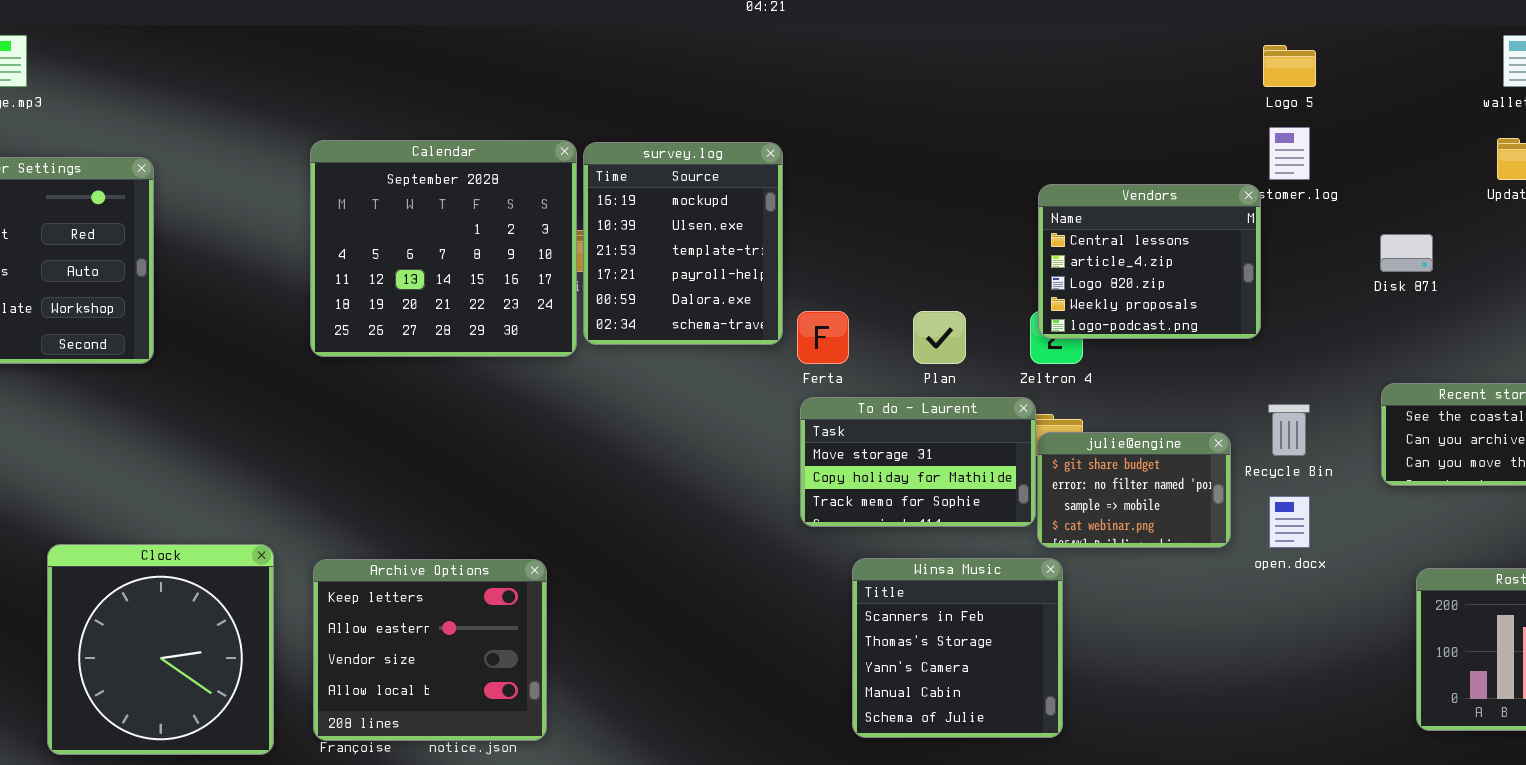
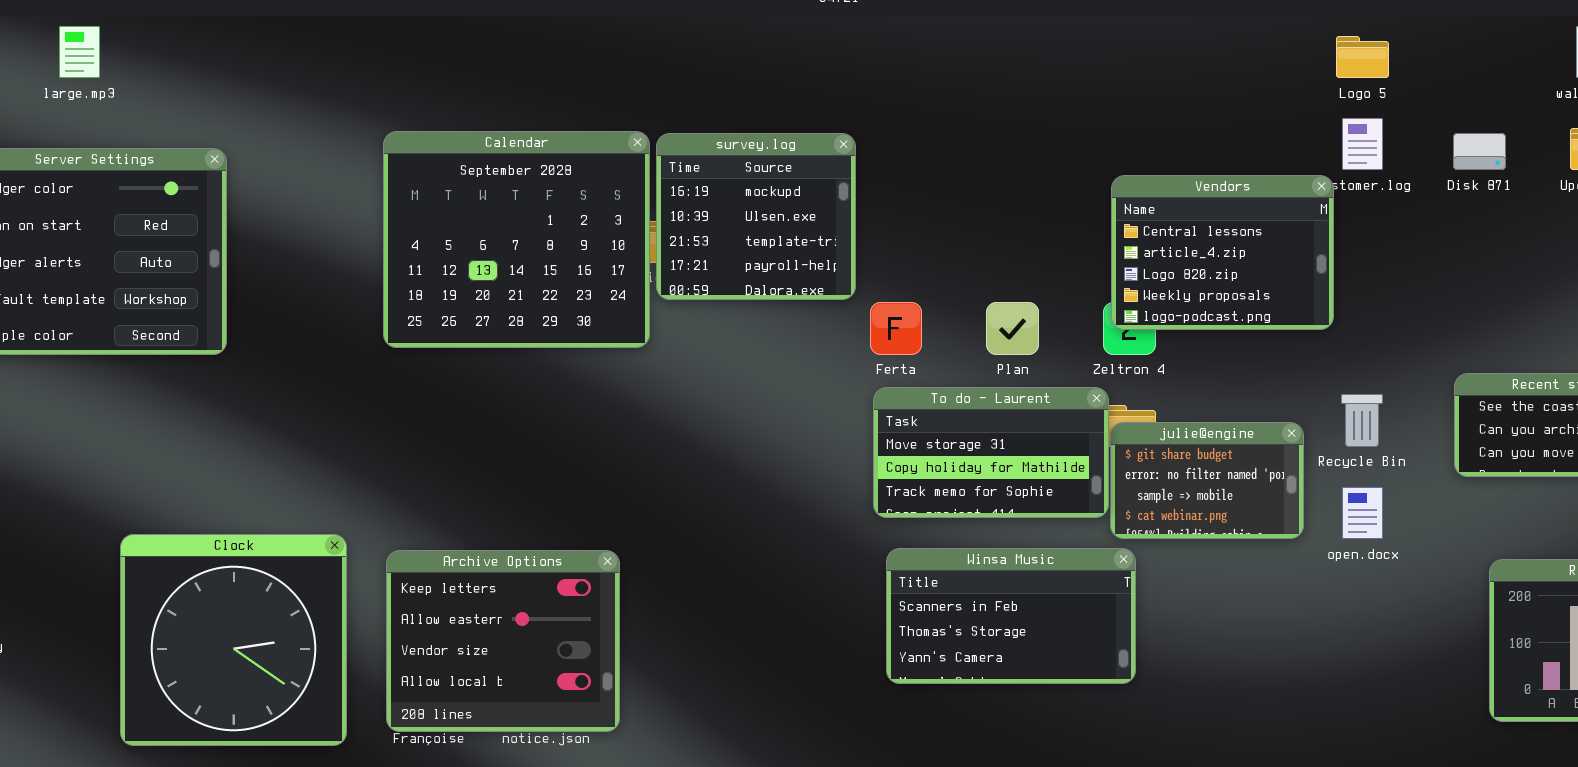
survey.log: [583,142,783,345] -> [656,133,856,300], resized
Disk 871: [1380,234,1433,272] -> [1453,133,1506,170], moved
Winsa Music: [852,558,1063,738] -> [886,548,1136,684], resized

